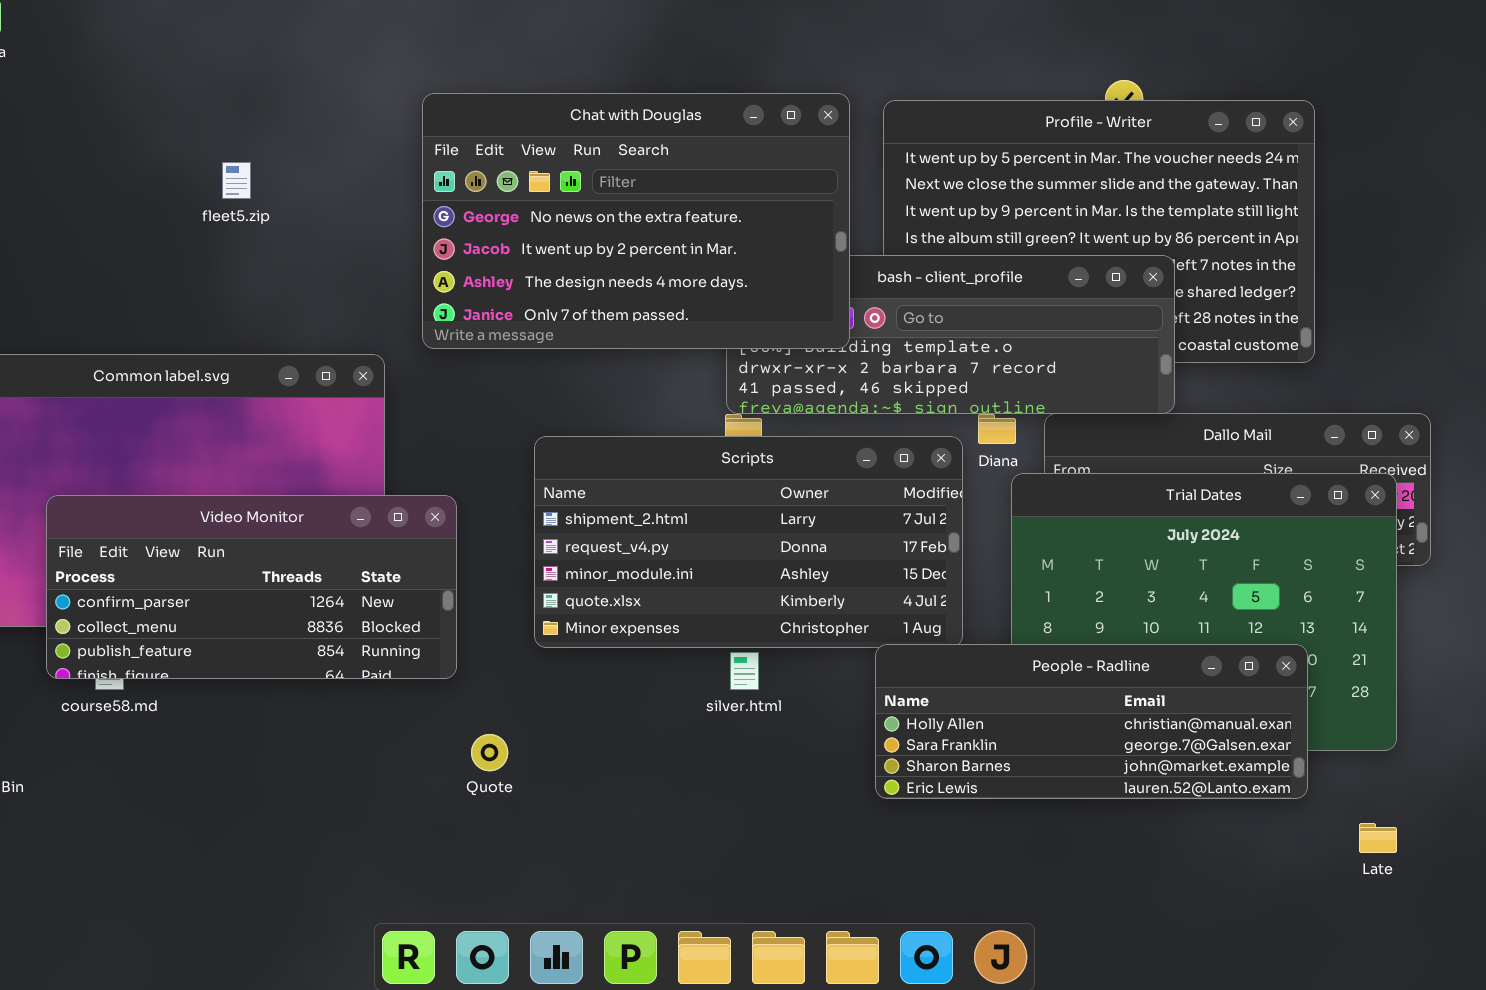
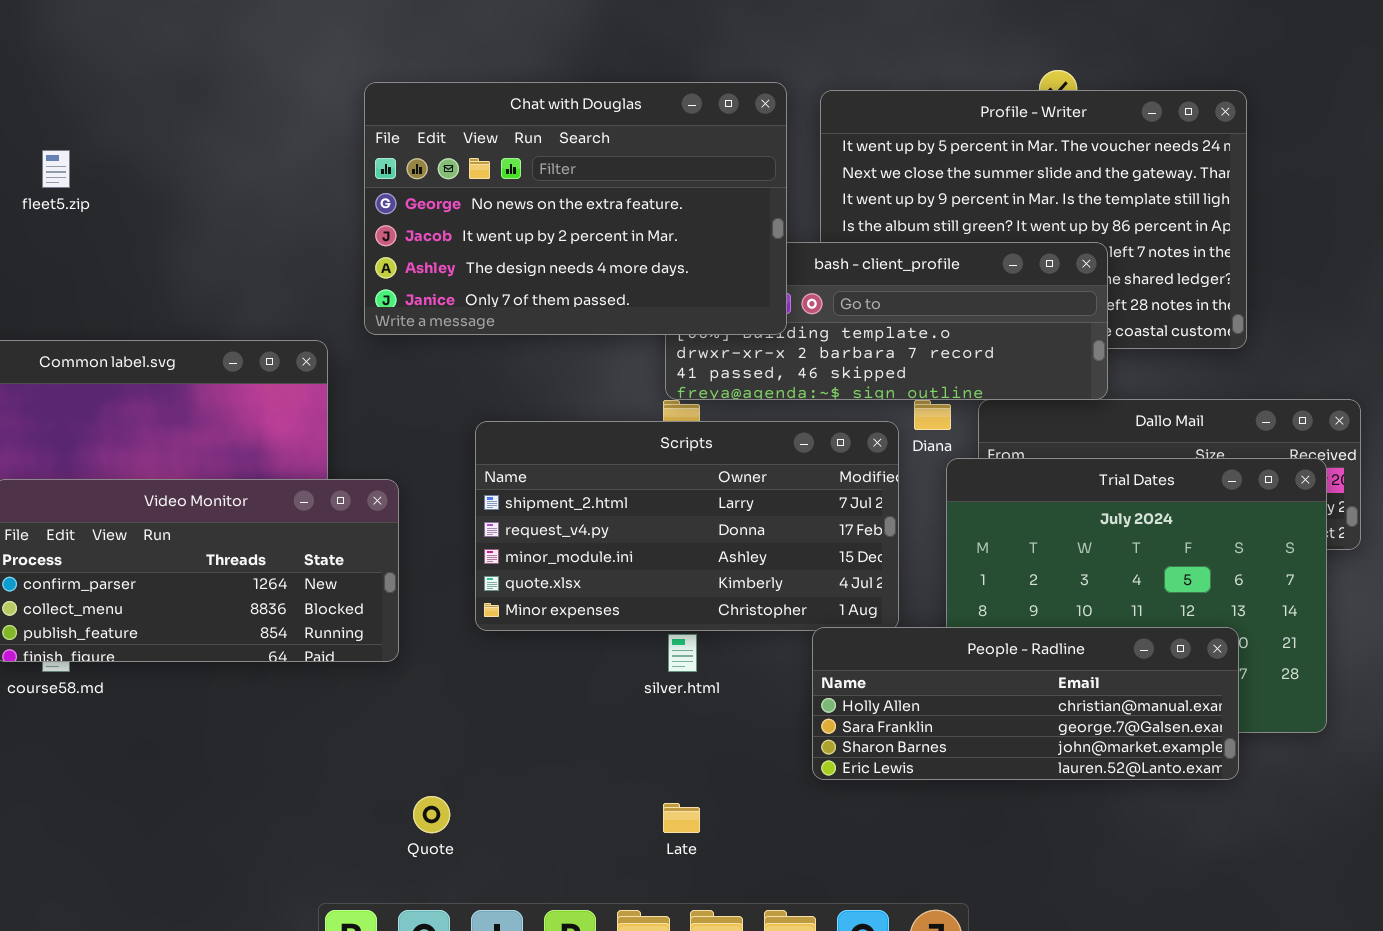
fleet5.zip: [222,162,251,199] -> [42,150,70,188], moved
Quote: [471,734,508,771] -> [413,796,450,833], moved
Late: [1359,823,1397,853] -> [663,803,700,833], moved

